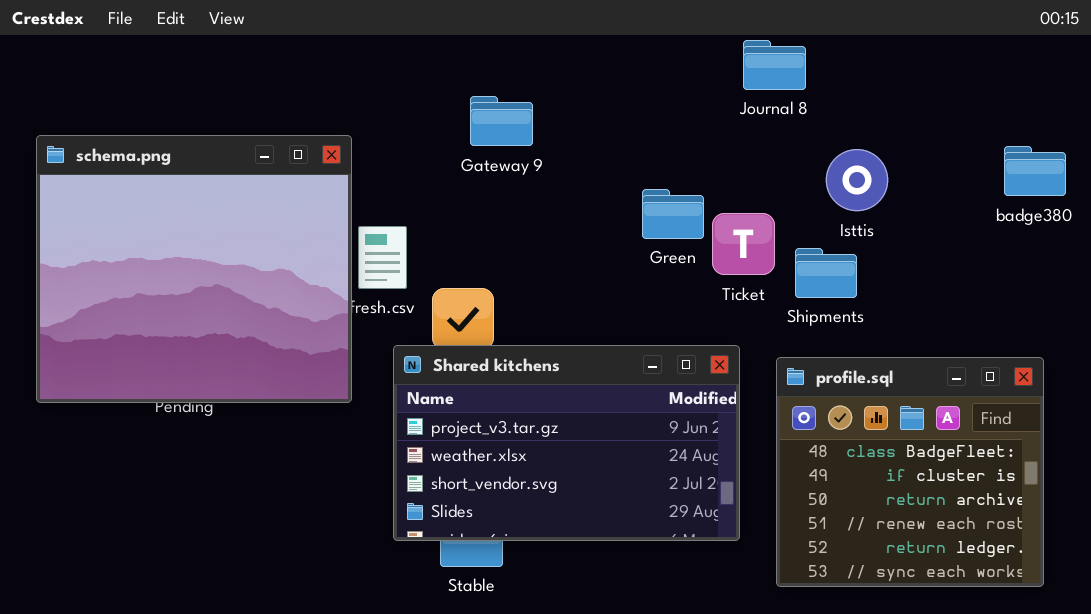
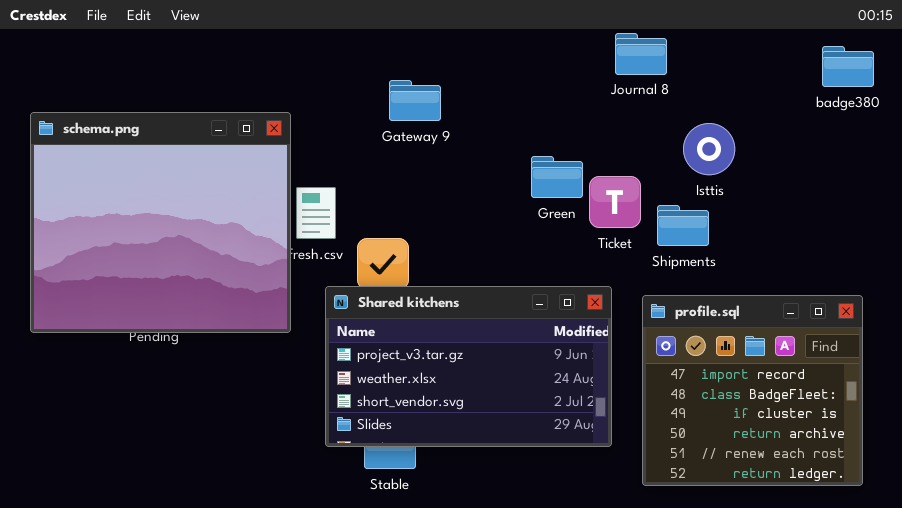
badge380: [1004,146,1066,196] -> [822,46,874,87], moved
profile.sql: [776,357,1044,587] -> [642,295,863,486], scrolled up 1 row

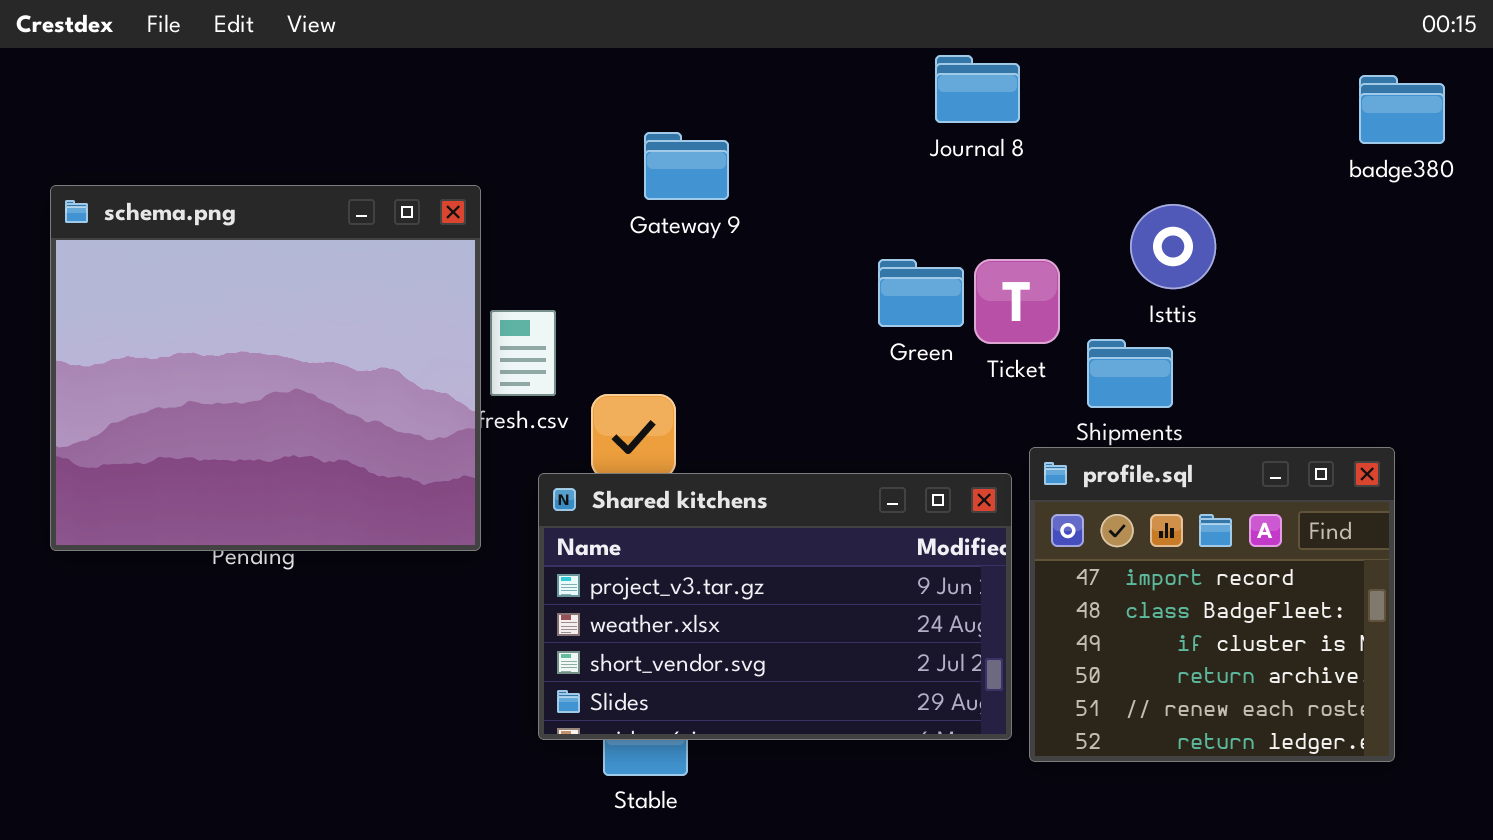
Journal 8: [615,33,667,75] -> [935,55,1020,123], moved
Ticket: [589,176,641,228] -> [974,259,1060,344], moved
profile.sql: [642,295,863,486] -> [1029,447,1395,762], moved

